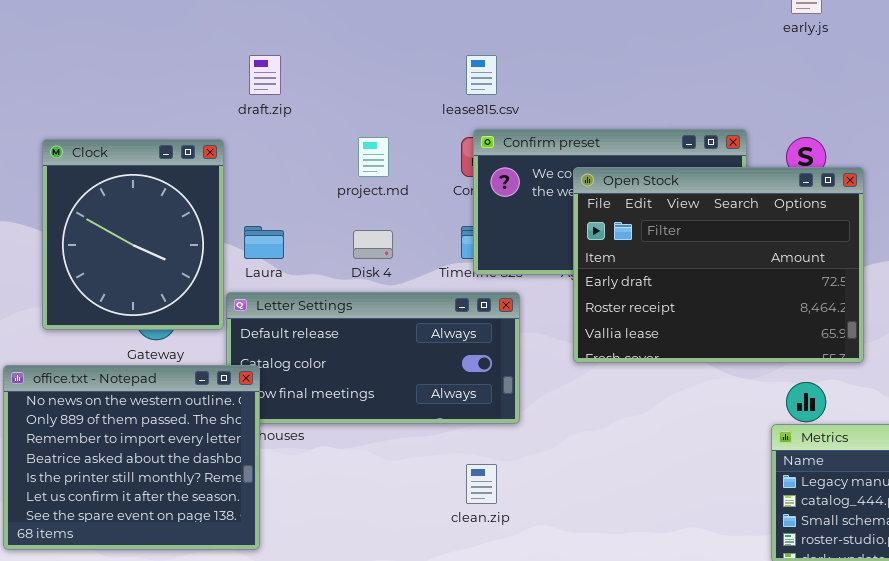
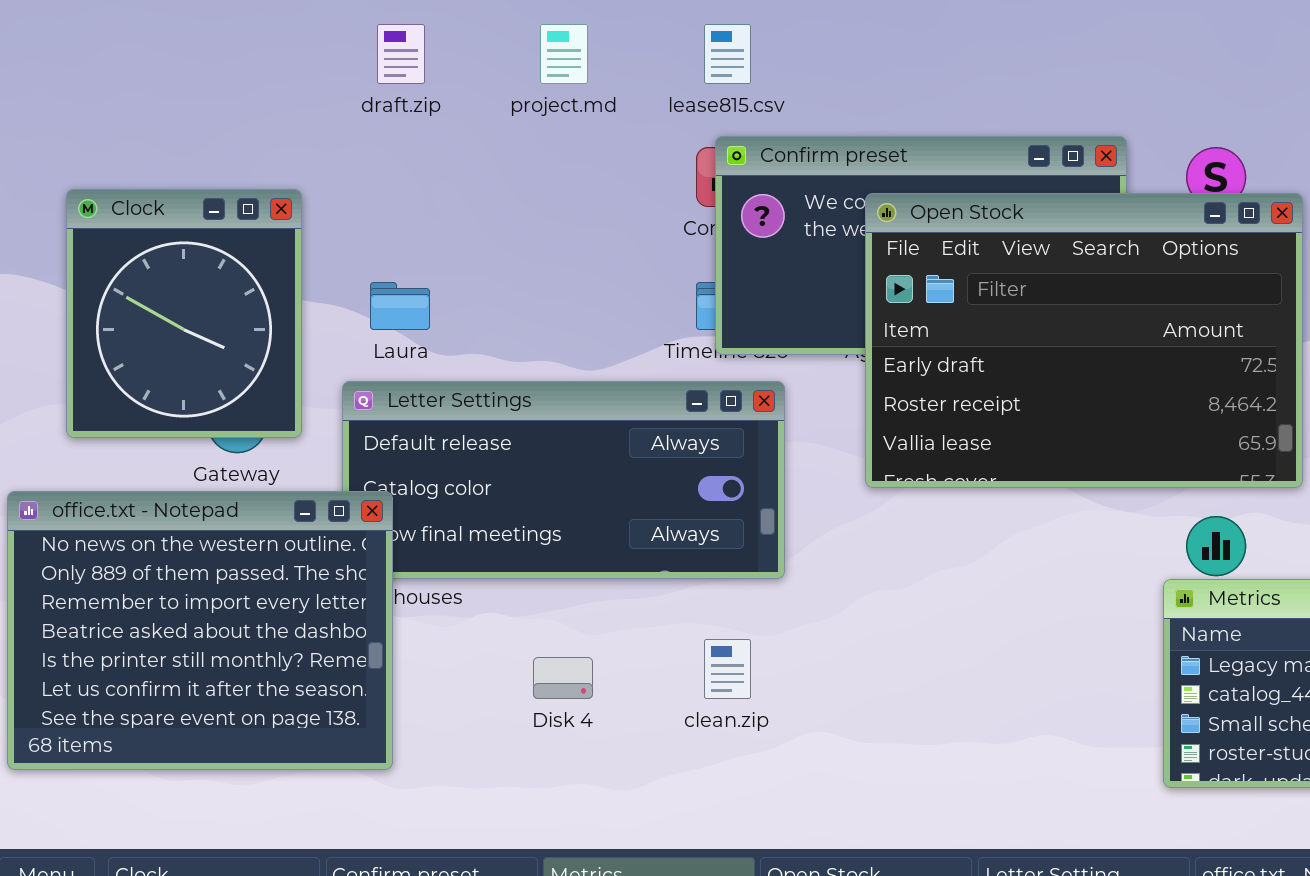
project.md: [358,137,389,177] -> [540,24,588,84], moved
Clock: [42,139,224,330] -> [66,189,302,438], resized
Disk 4: [353,230,393,259] -> [533,657,593,699], moved

